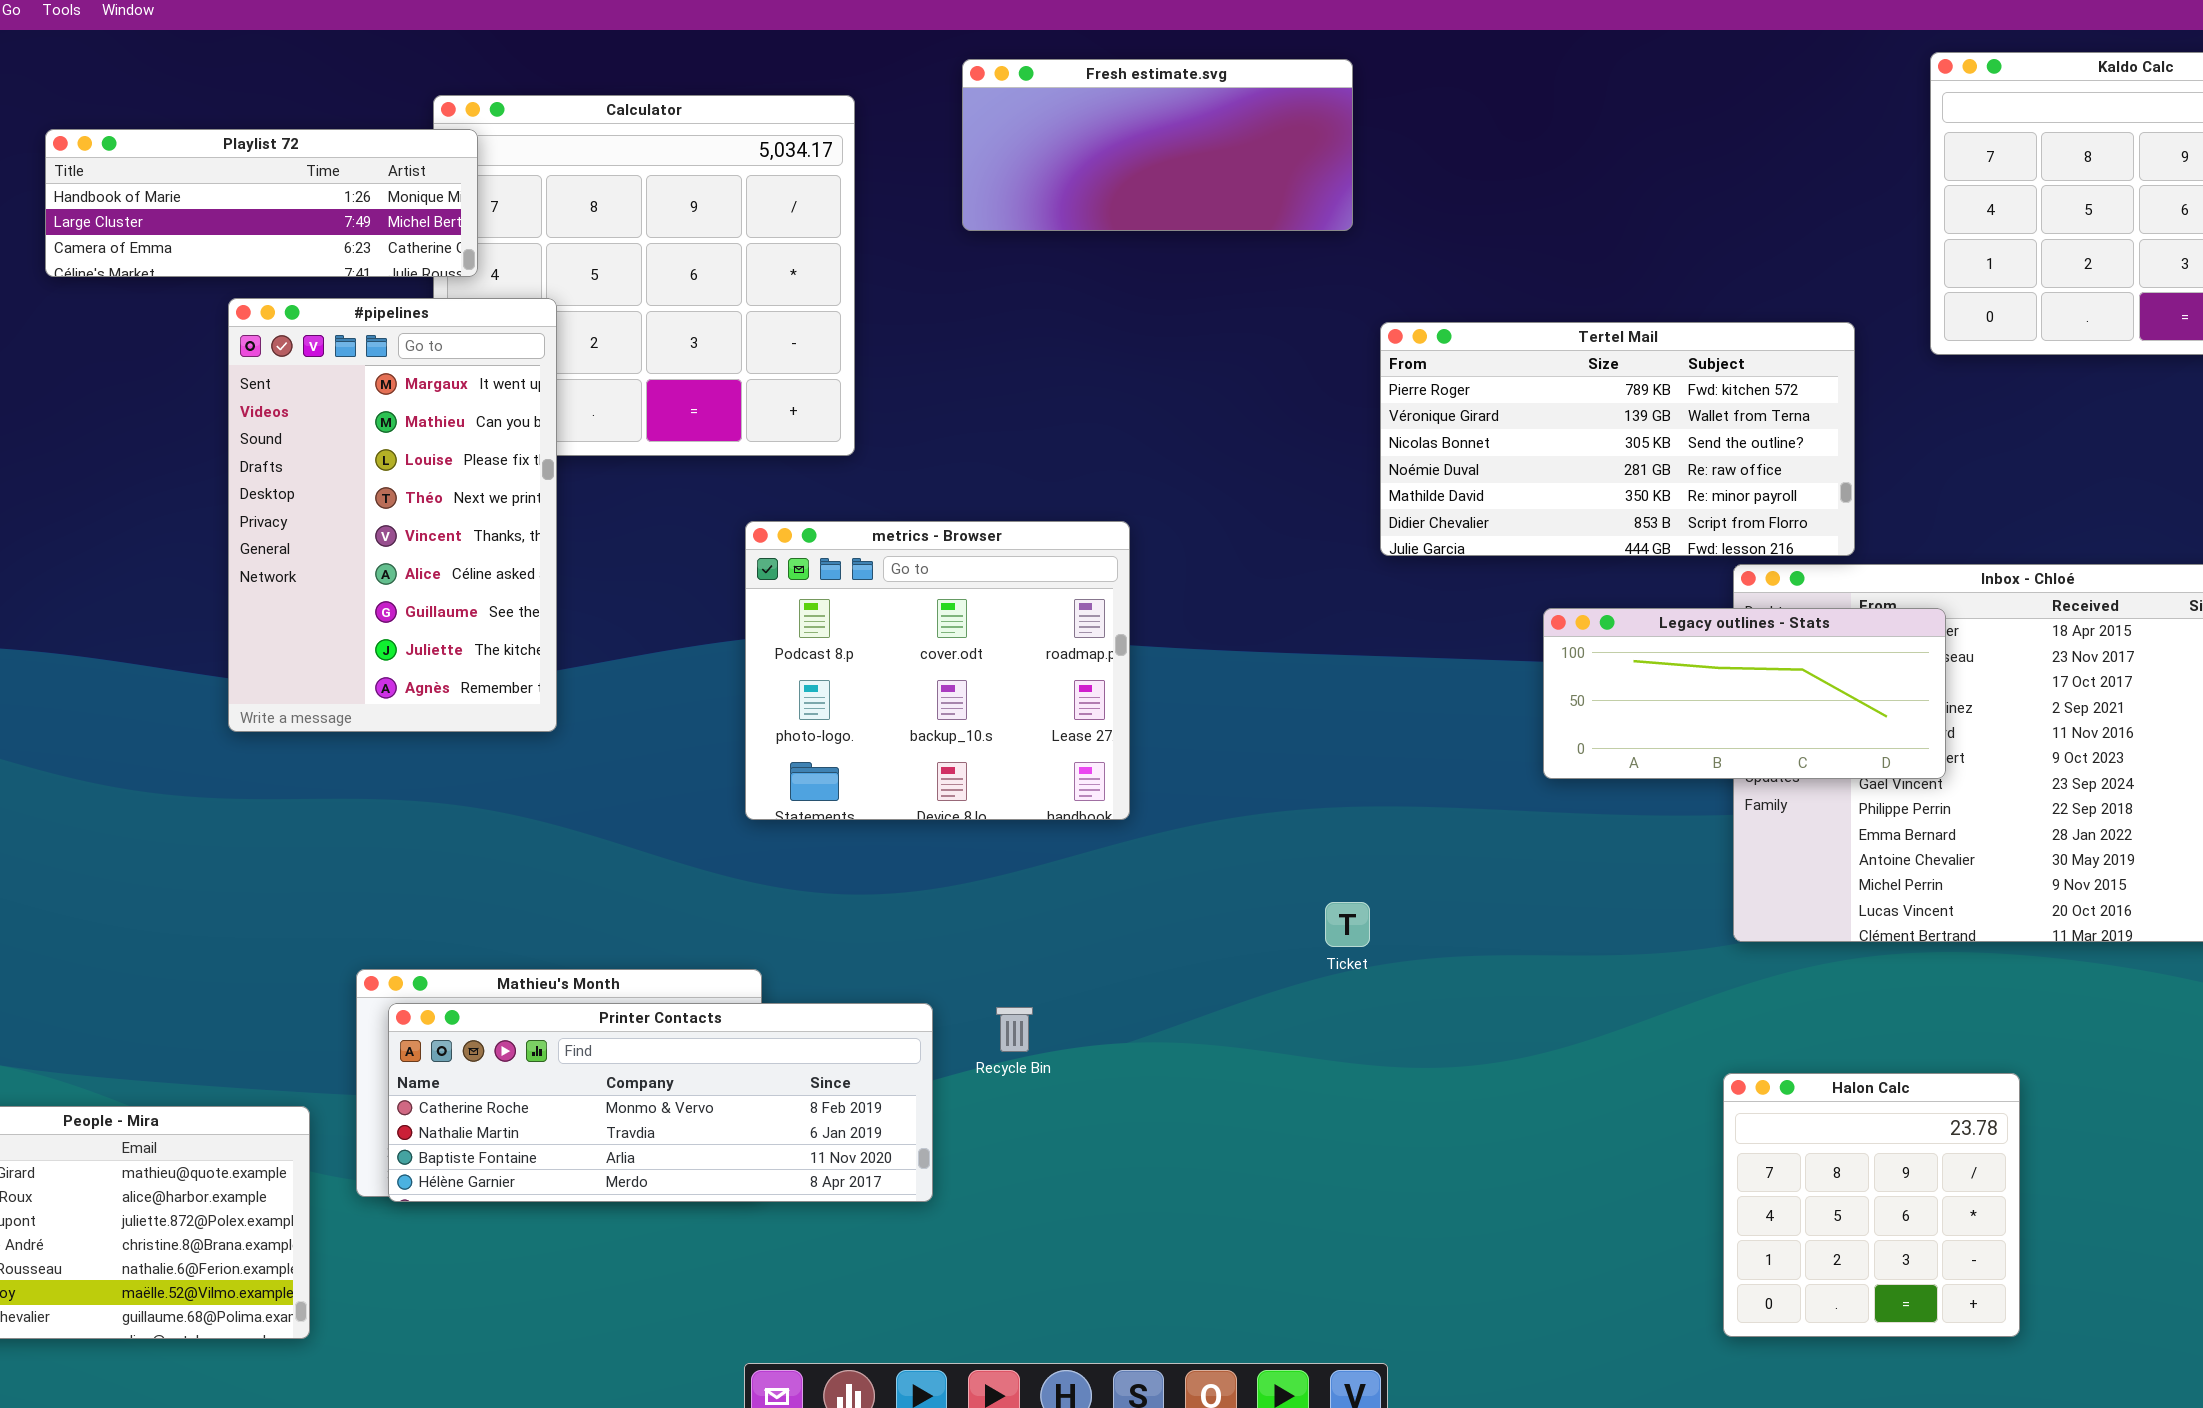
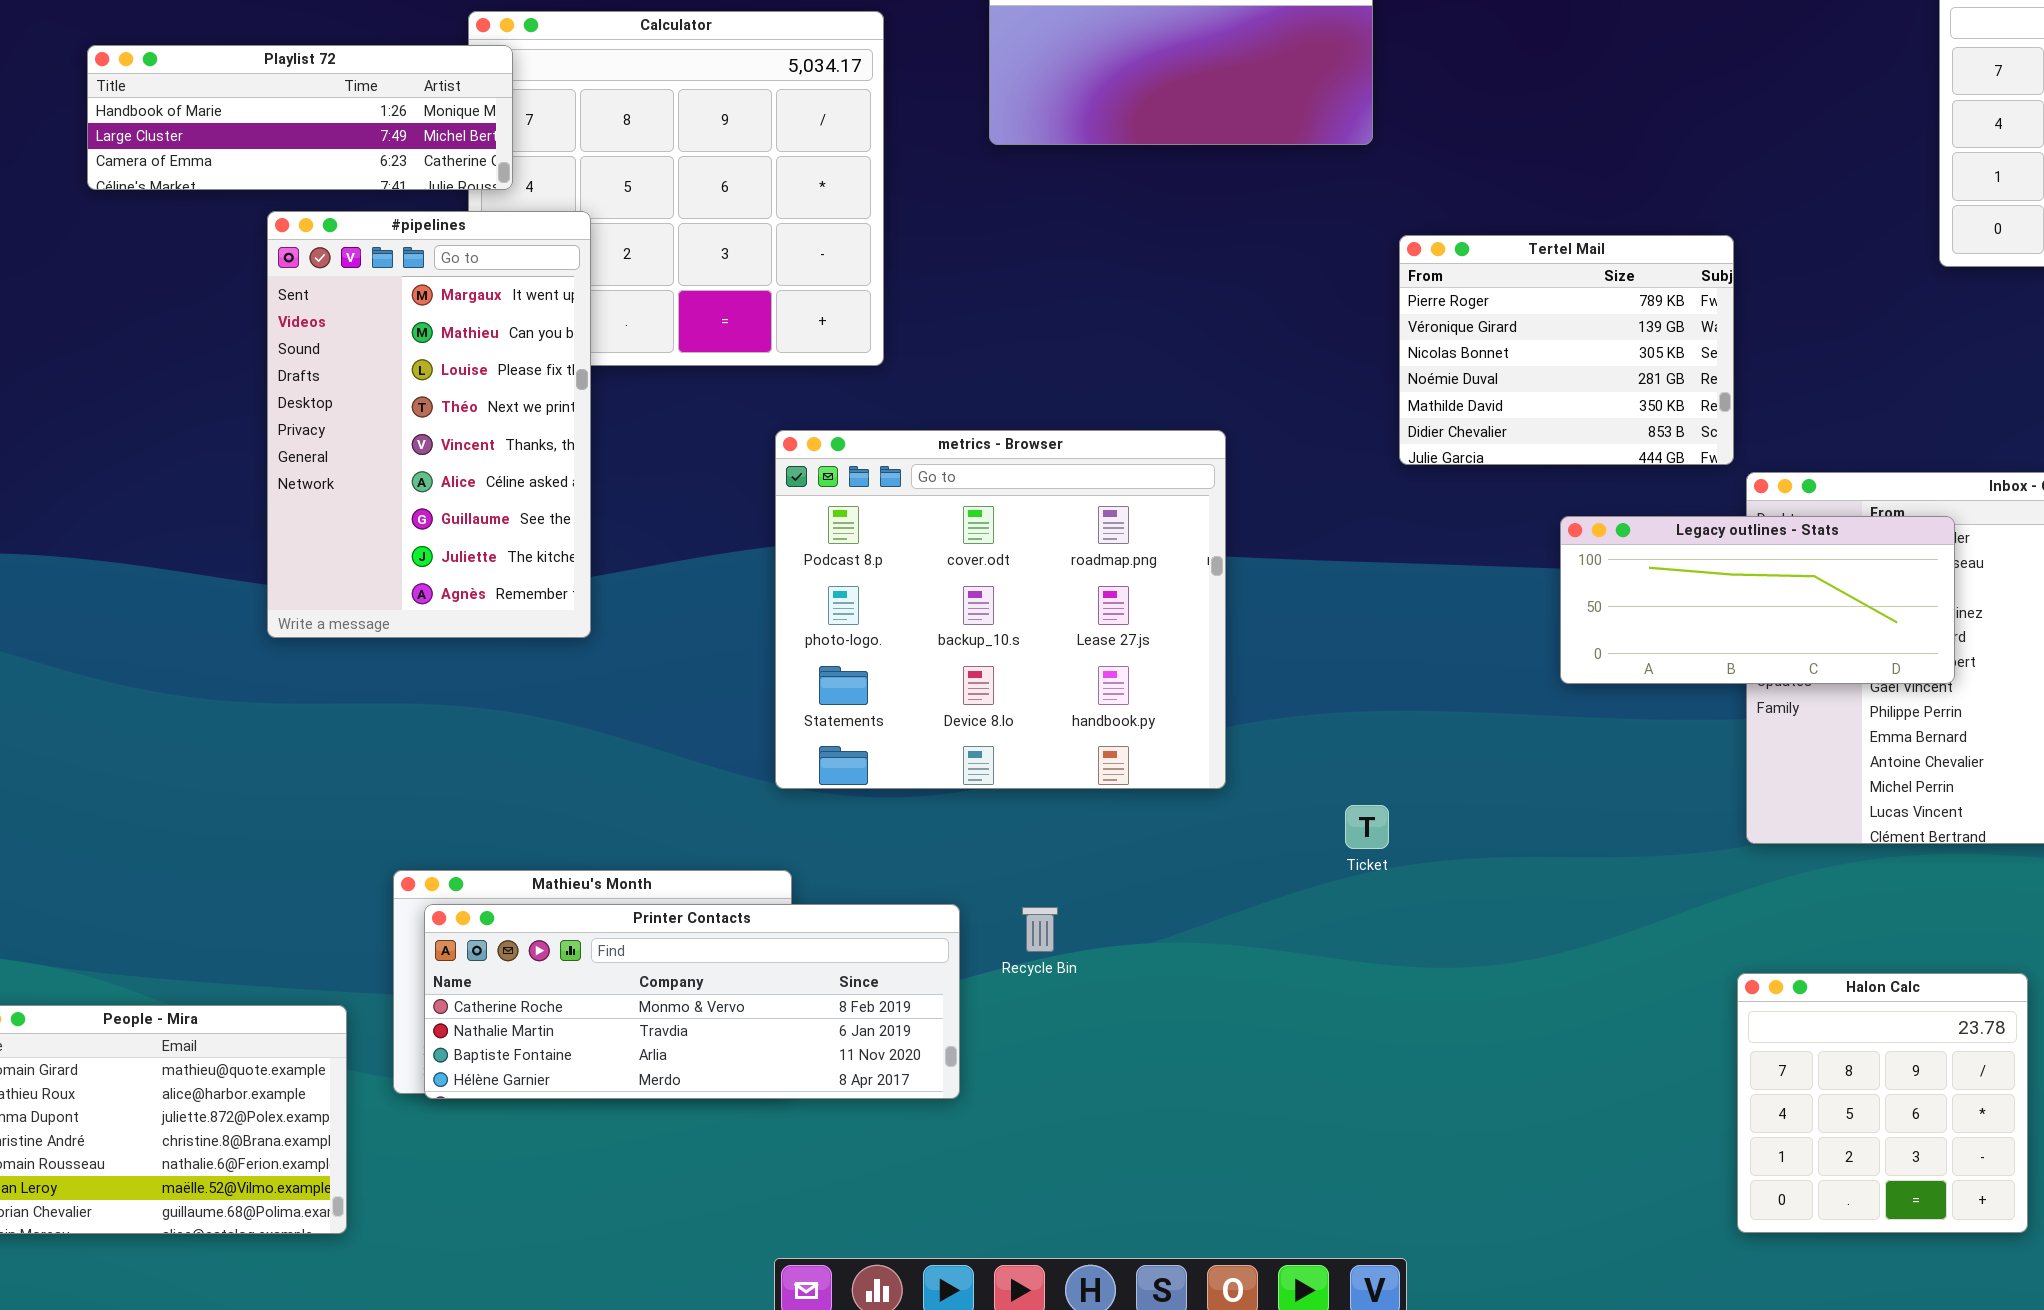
Tertel Mail: [1380,322,1855,556] -> [1399,235,1734,465], resized
metrics - Browser: [745,521,1130,820] -> [775,430,1226,789], resized

